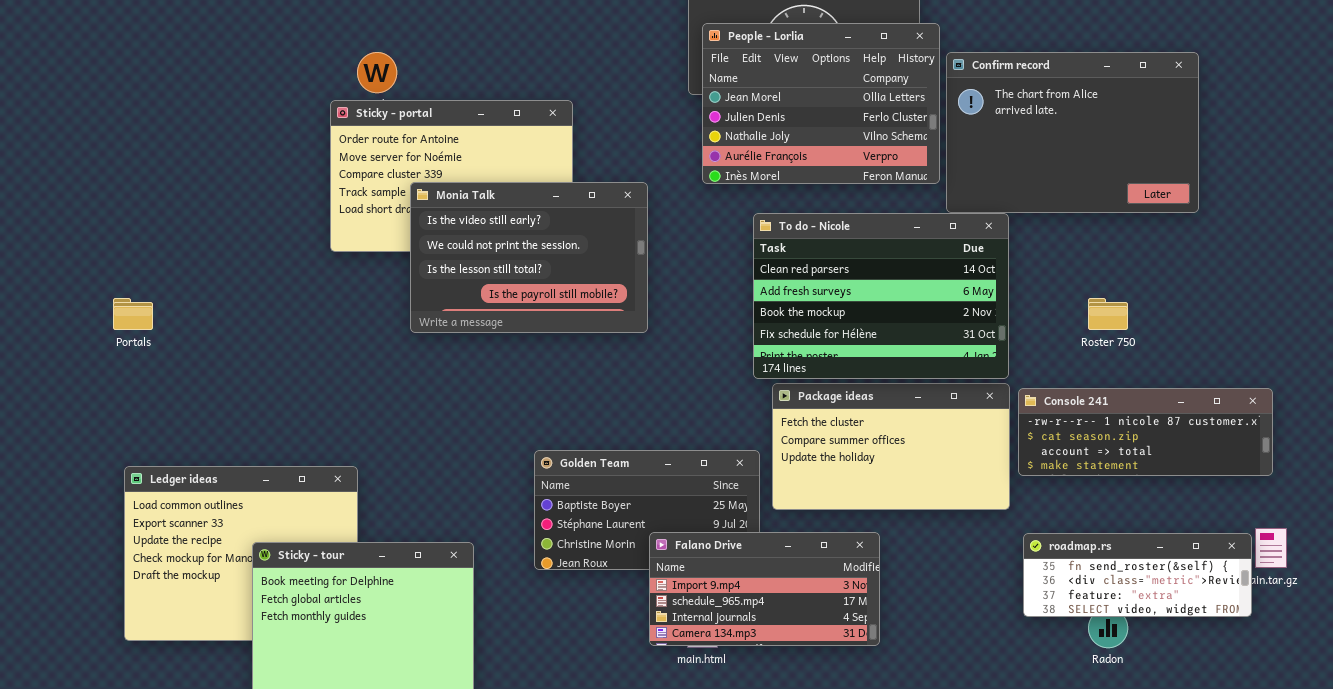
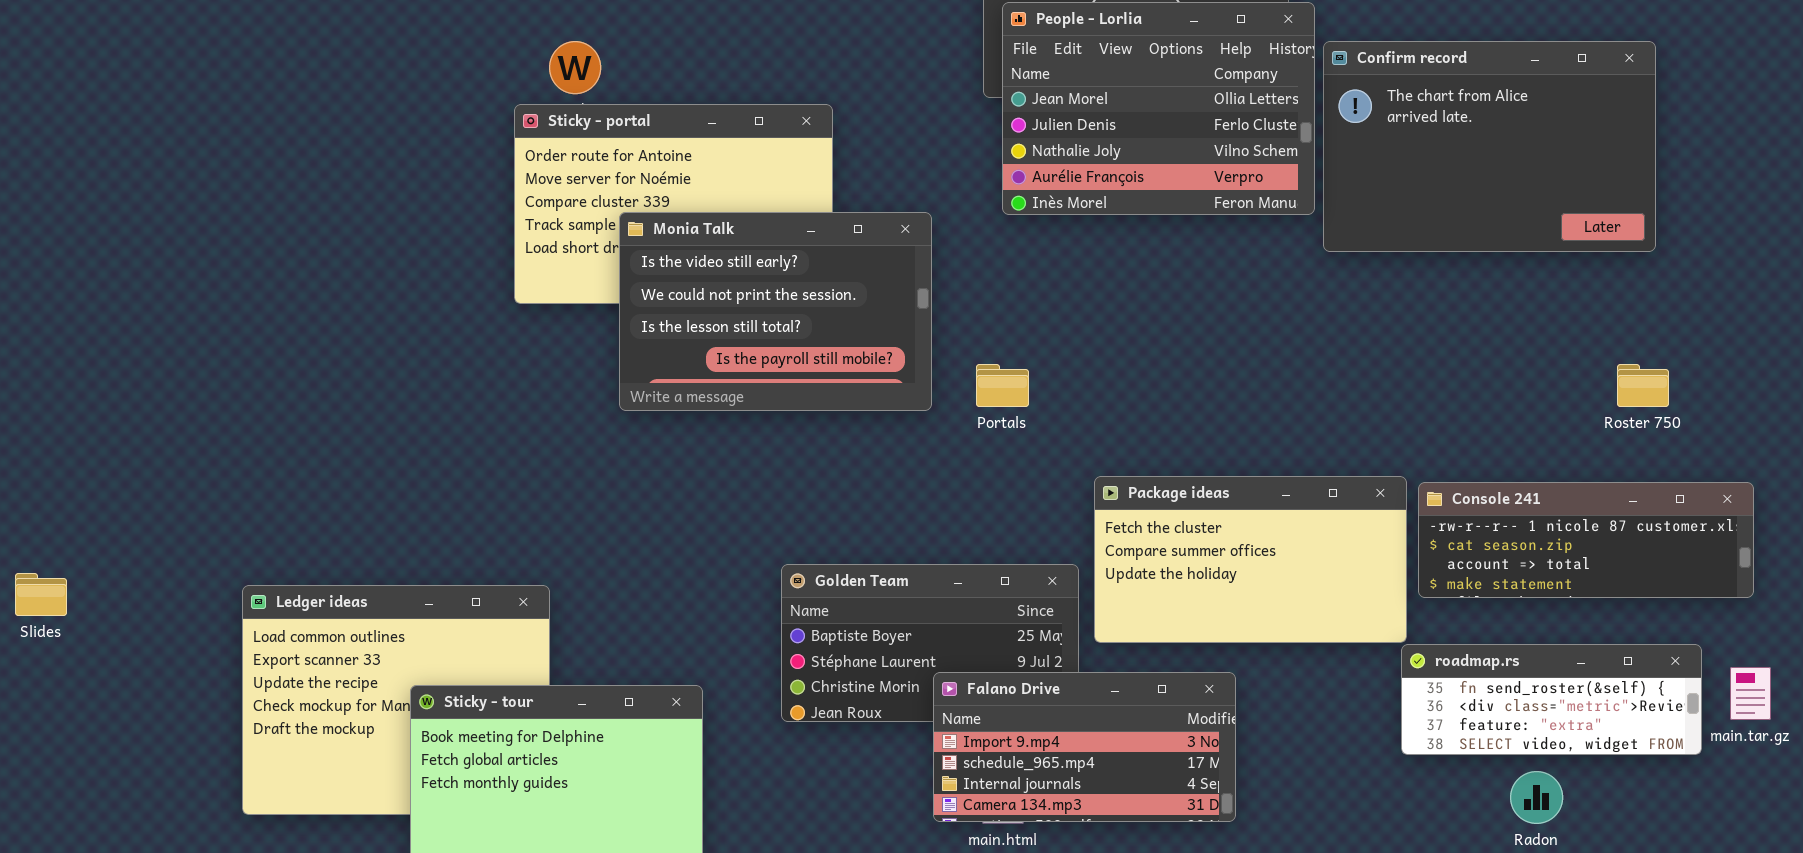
To do - Nicole: [753,213,1009,379] -> none, closed
Portals: [113,298,153,330] -> [976,364,1029,407], moved
Roster 750: [1088,298,1128,330] -> [1617,364,1669,407], moved
roadmap.rs: [1023,533,1252,617] -> [1401,644,1702,755], moved

